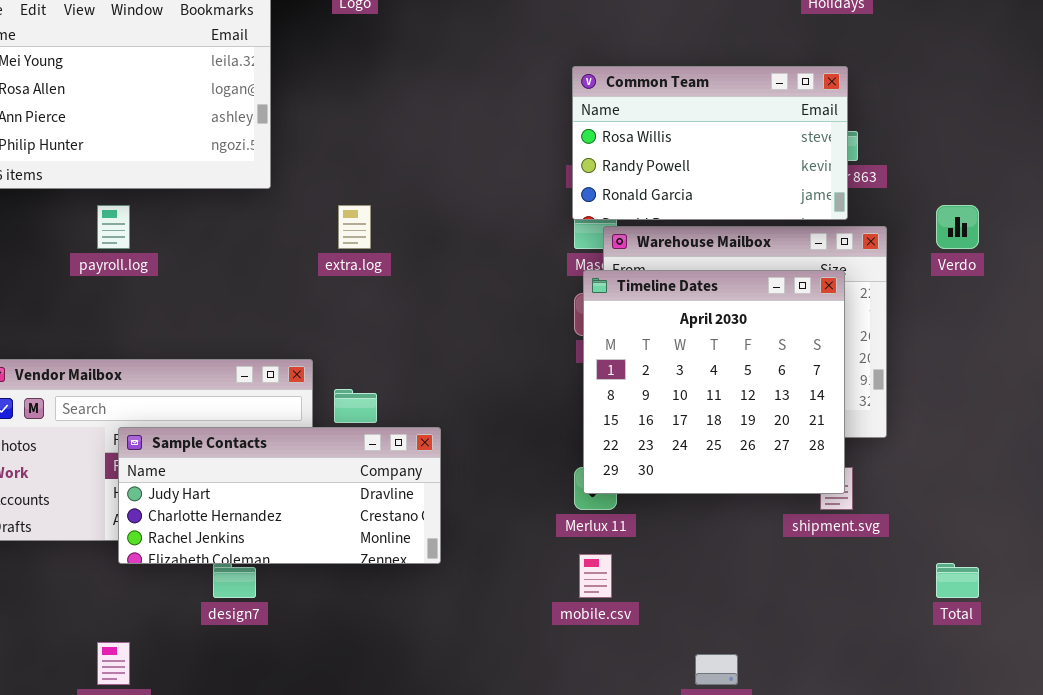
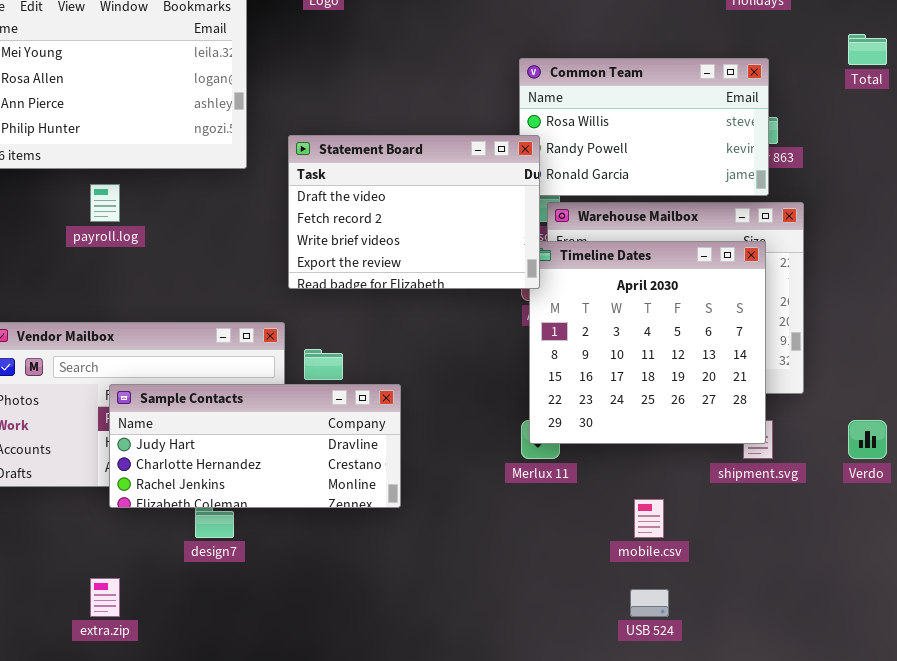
Statement Board: none -> [288,135,540,289], opened
Verdo: [936,205,979,249] -> [848,420,887,459], moved
mobile.csv: [579,554,612,598] -> [634,499,664,538], moved
Total: [936,563,979,598] -> [848,34,887,65], moved

